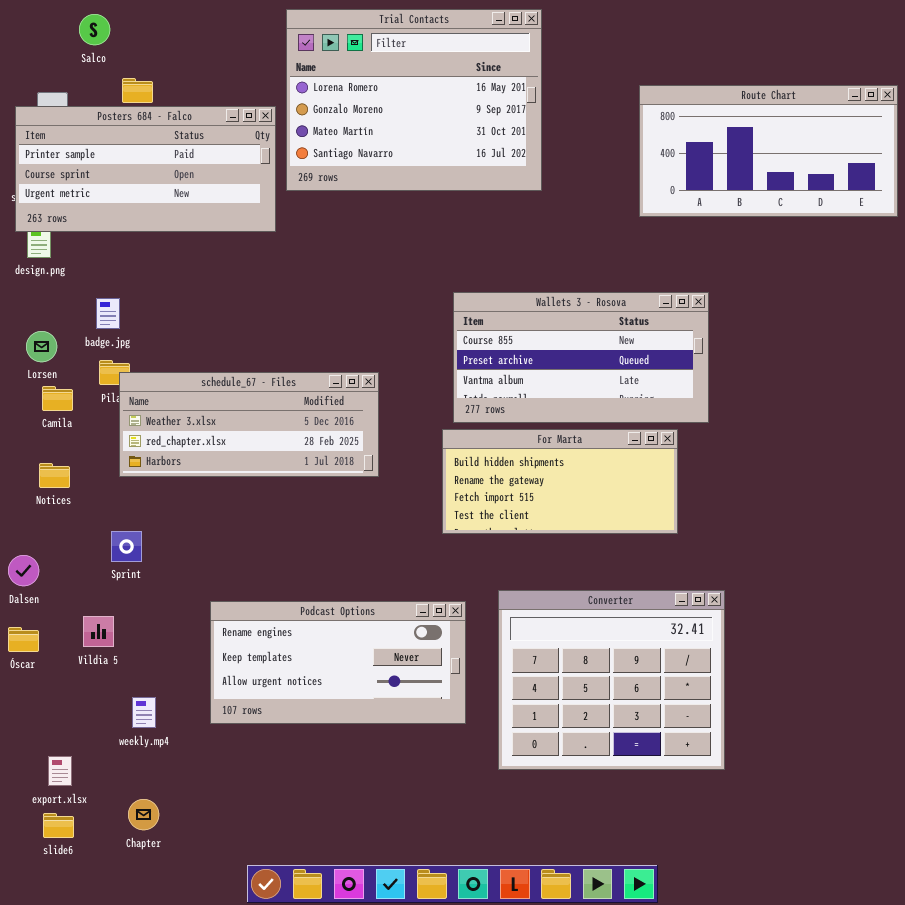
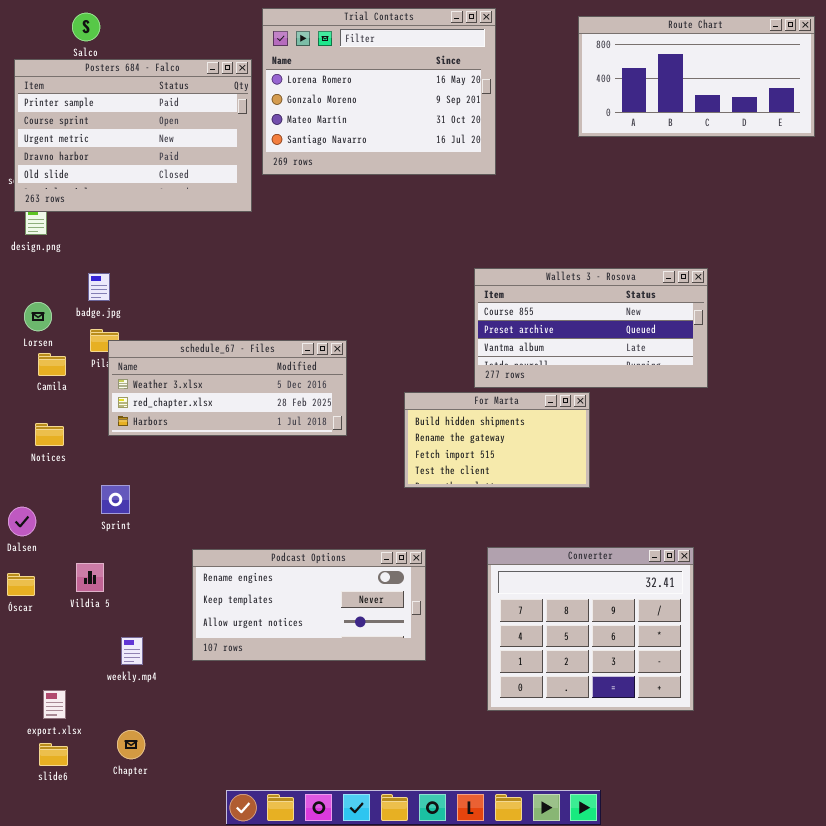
Route Chart: [639,85,898,217] -> [578,16,815,137], moved
Posters 684 - Falco: [15,106,276,232] -> [14,59,252,212], resized
Wallets 3 - Rosova: [453,292,709,423] -> [474,268,708,388], moved
For Marta: [442,429,678,534] -> [404,392,590,488], resized
Converter: [498,590,725,770] -> [487,547,694,711], moved

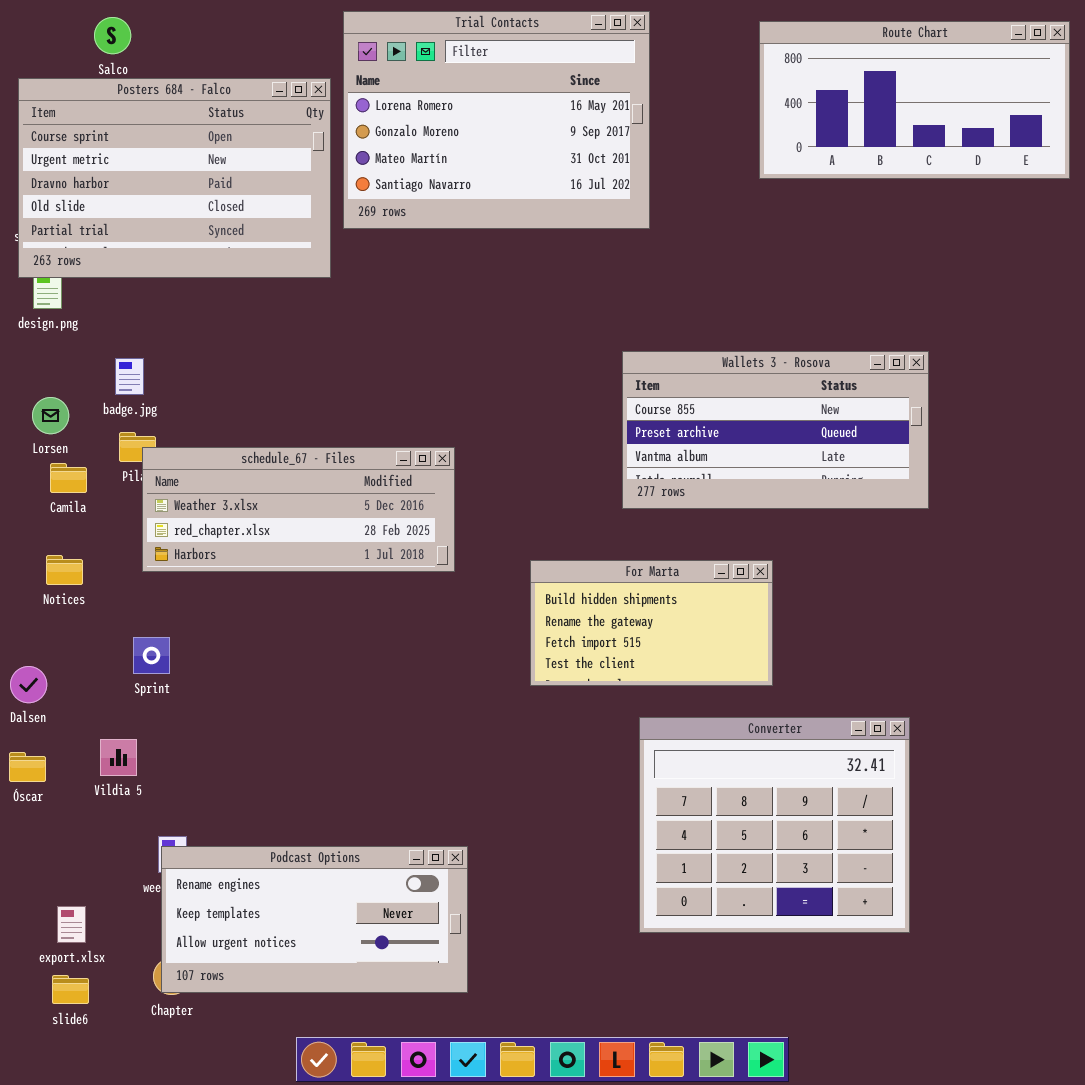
Posters 684 - Falco: [14,59,252,212] -> [18,78,331,278], scrolled down 1 row
For Marta: [404,392,590,488] -> [530,560,773,686], moved
Podcast Options: [192,549,426,661] -> [161,846,468,993], moved

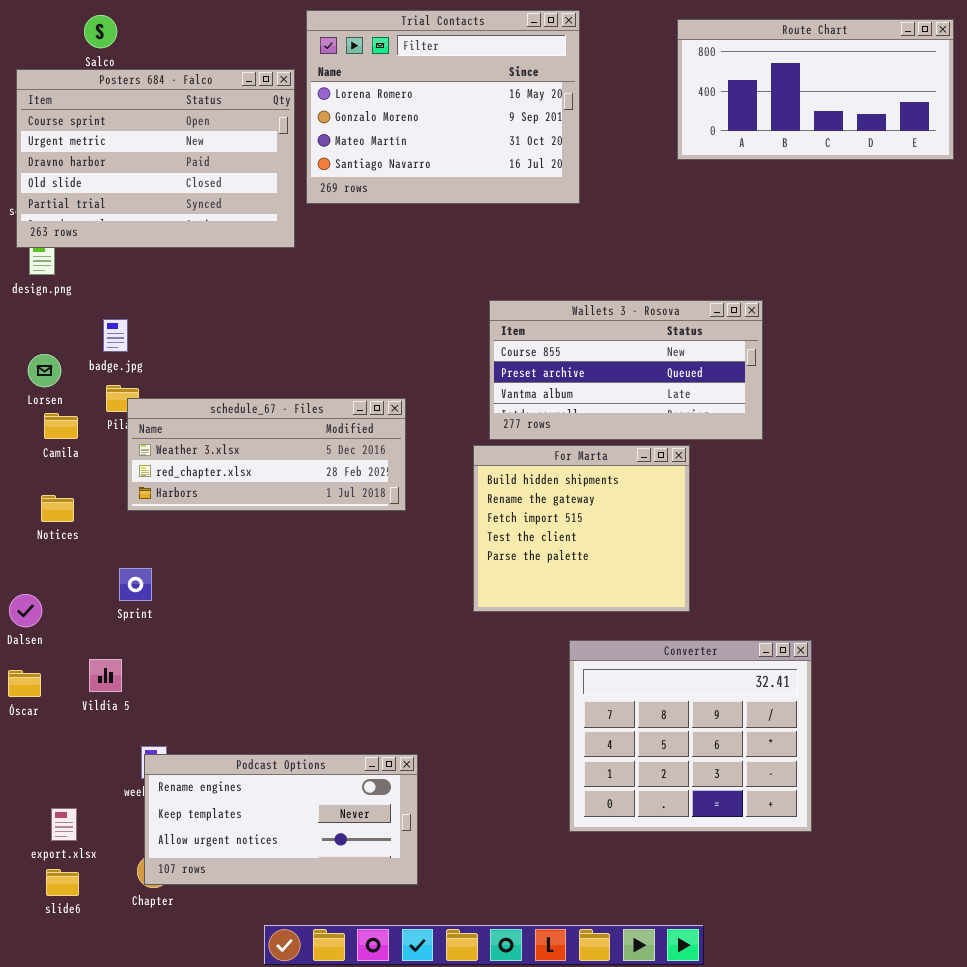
Wallets 3 - Rosova: [622,351,929,509] -> [489,300,763,440], moved
For Marta: [530,560,773,686] -> [473,445,690,612], resized

